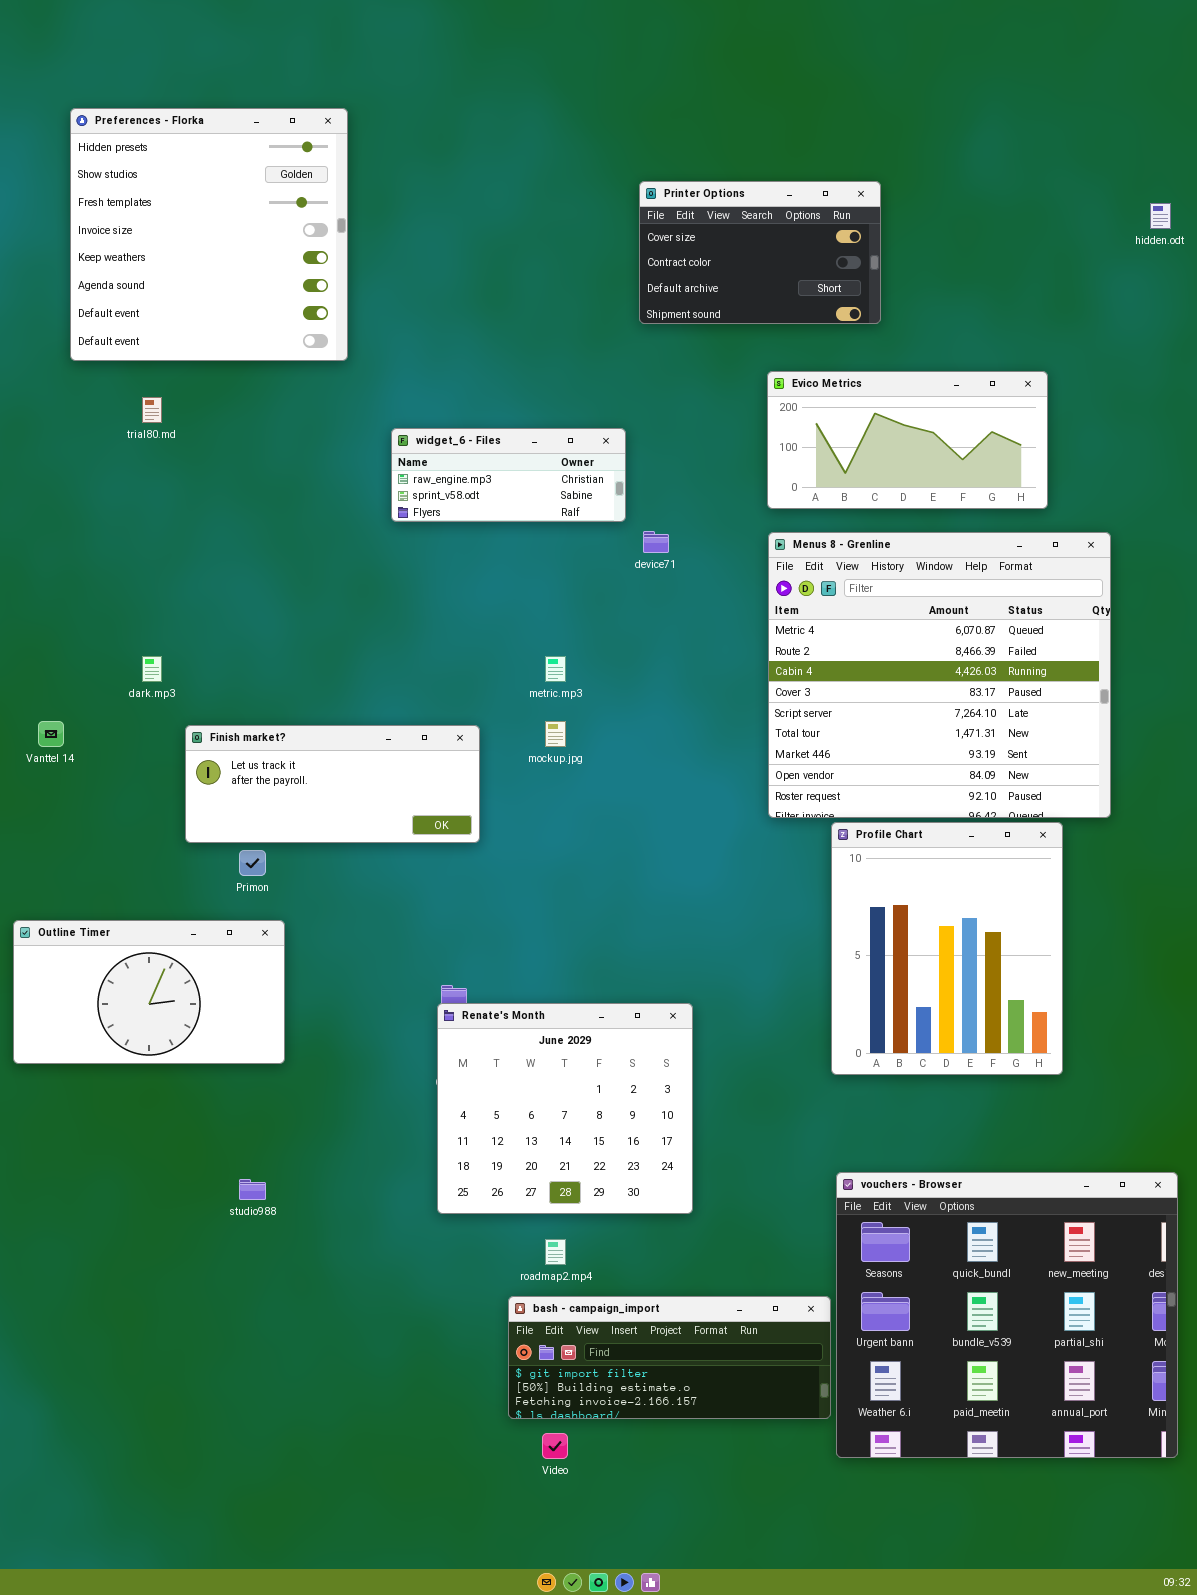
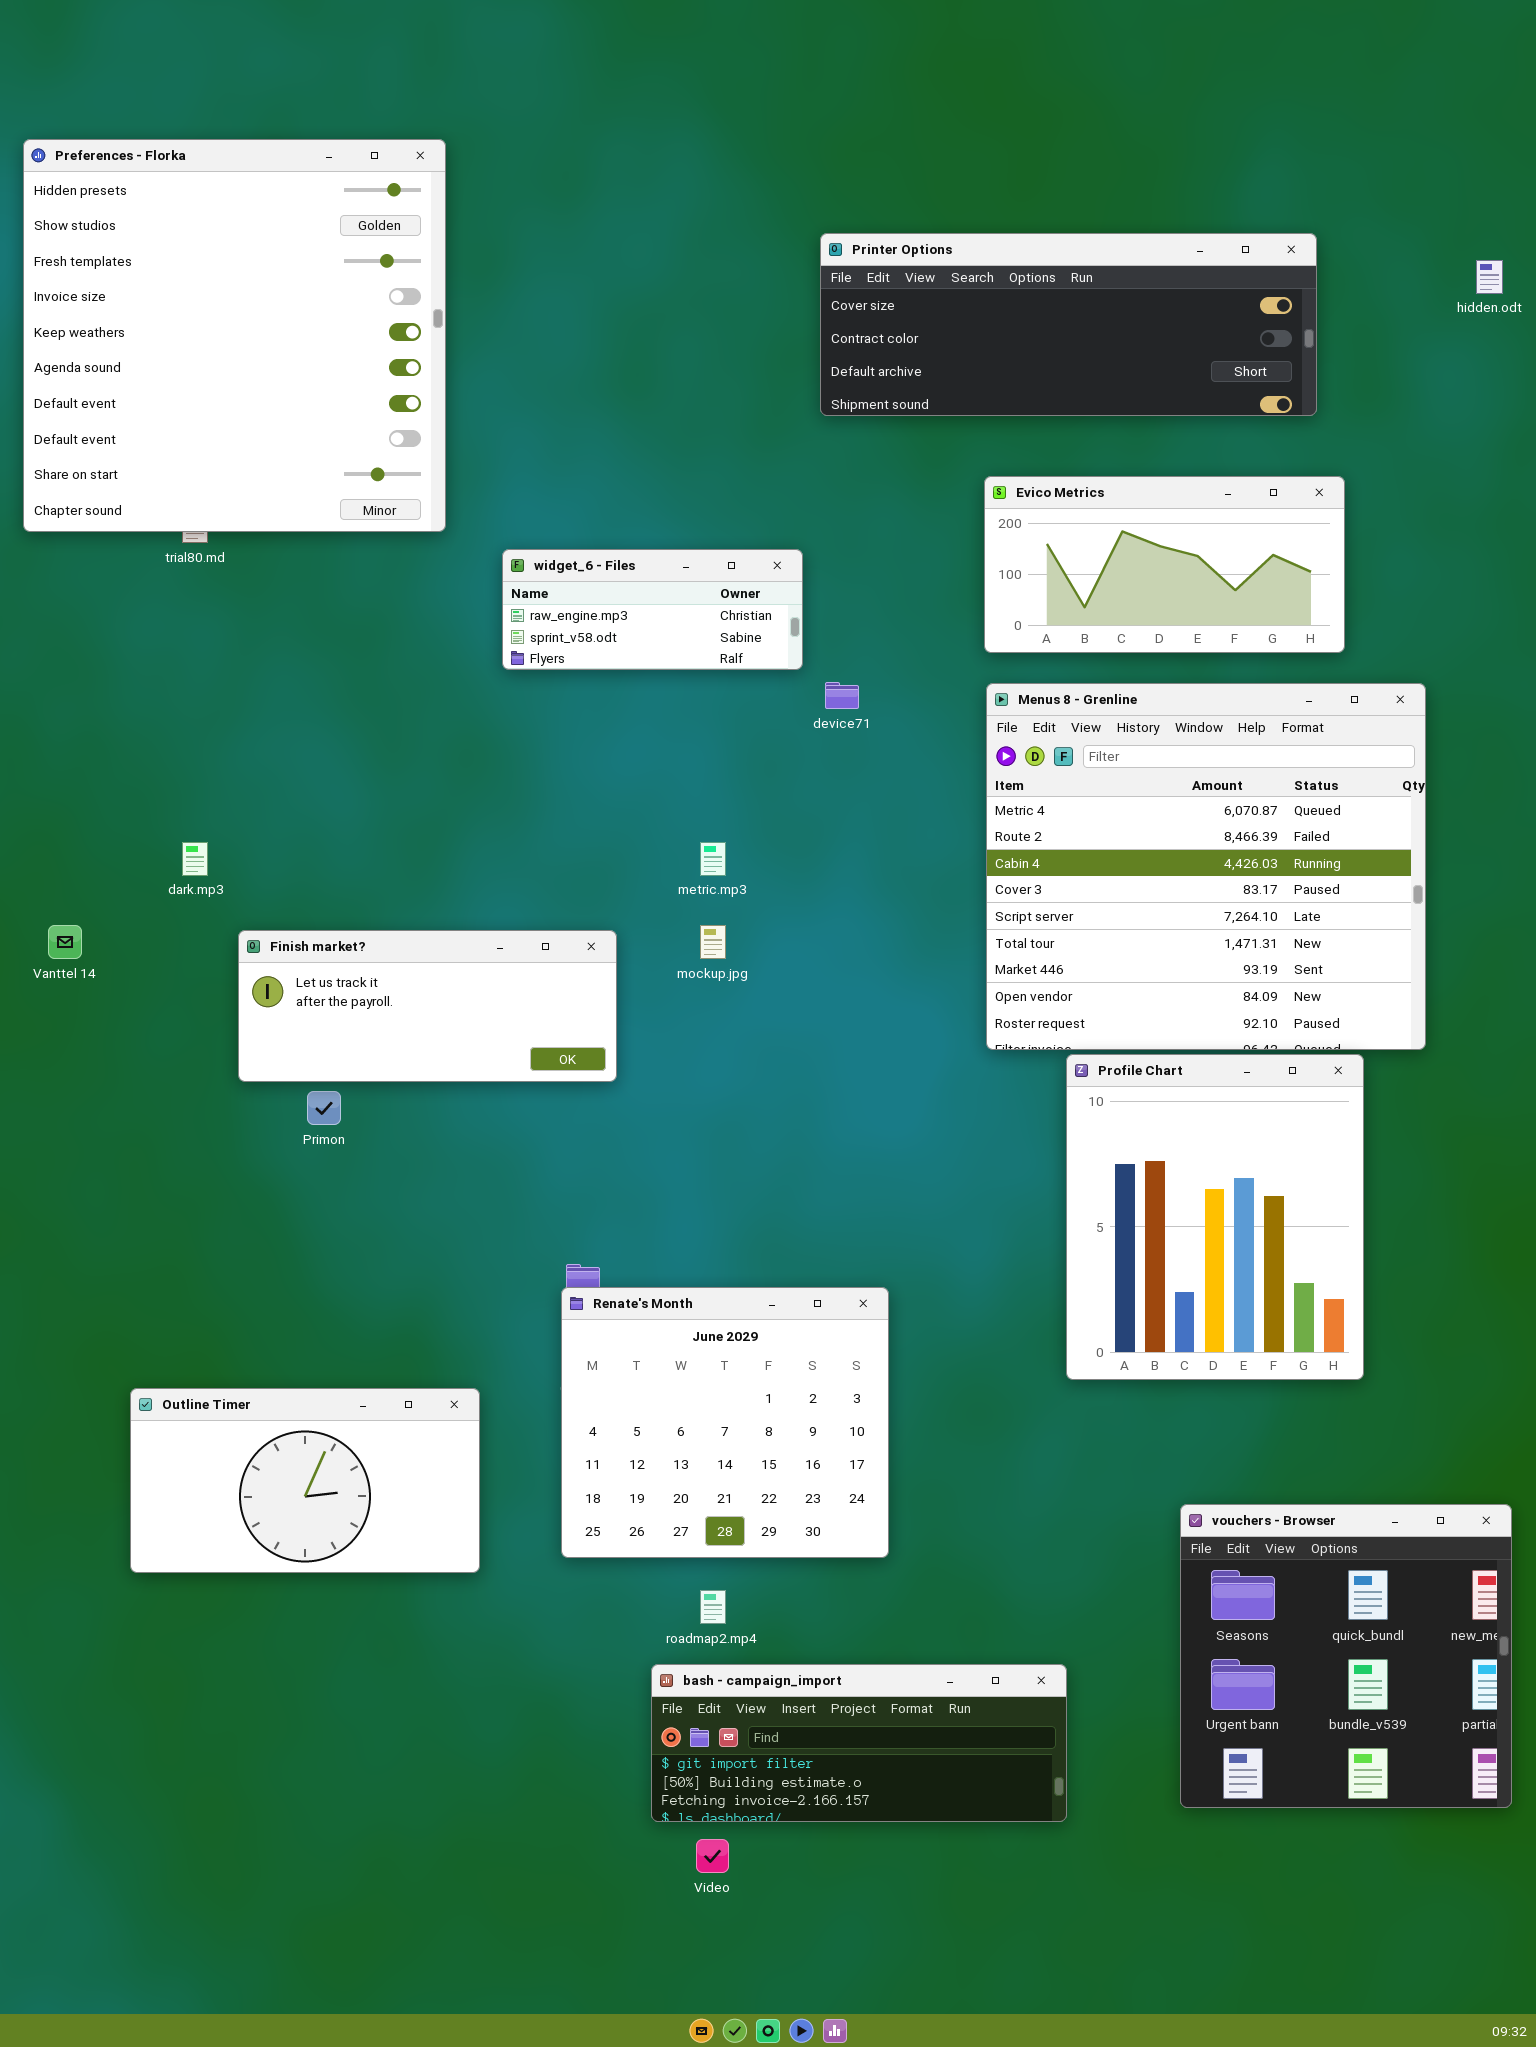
Preferences - Florka: [70,108,348,361] -> [23,139,446,532], resized
Printer Options: [639,181,881,324] -> [820,233,1317,416], resized
Outline Timer: [13,920,285,1064] -> [130,1388,480,1573], moved
vouchers - Browser: [836,1172,1178,1458] -> [1180,1504,1512,1808], resized

